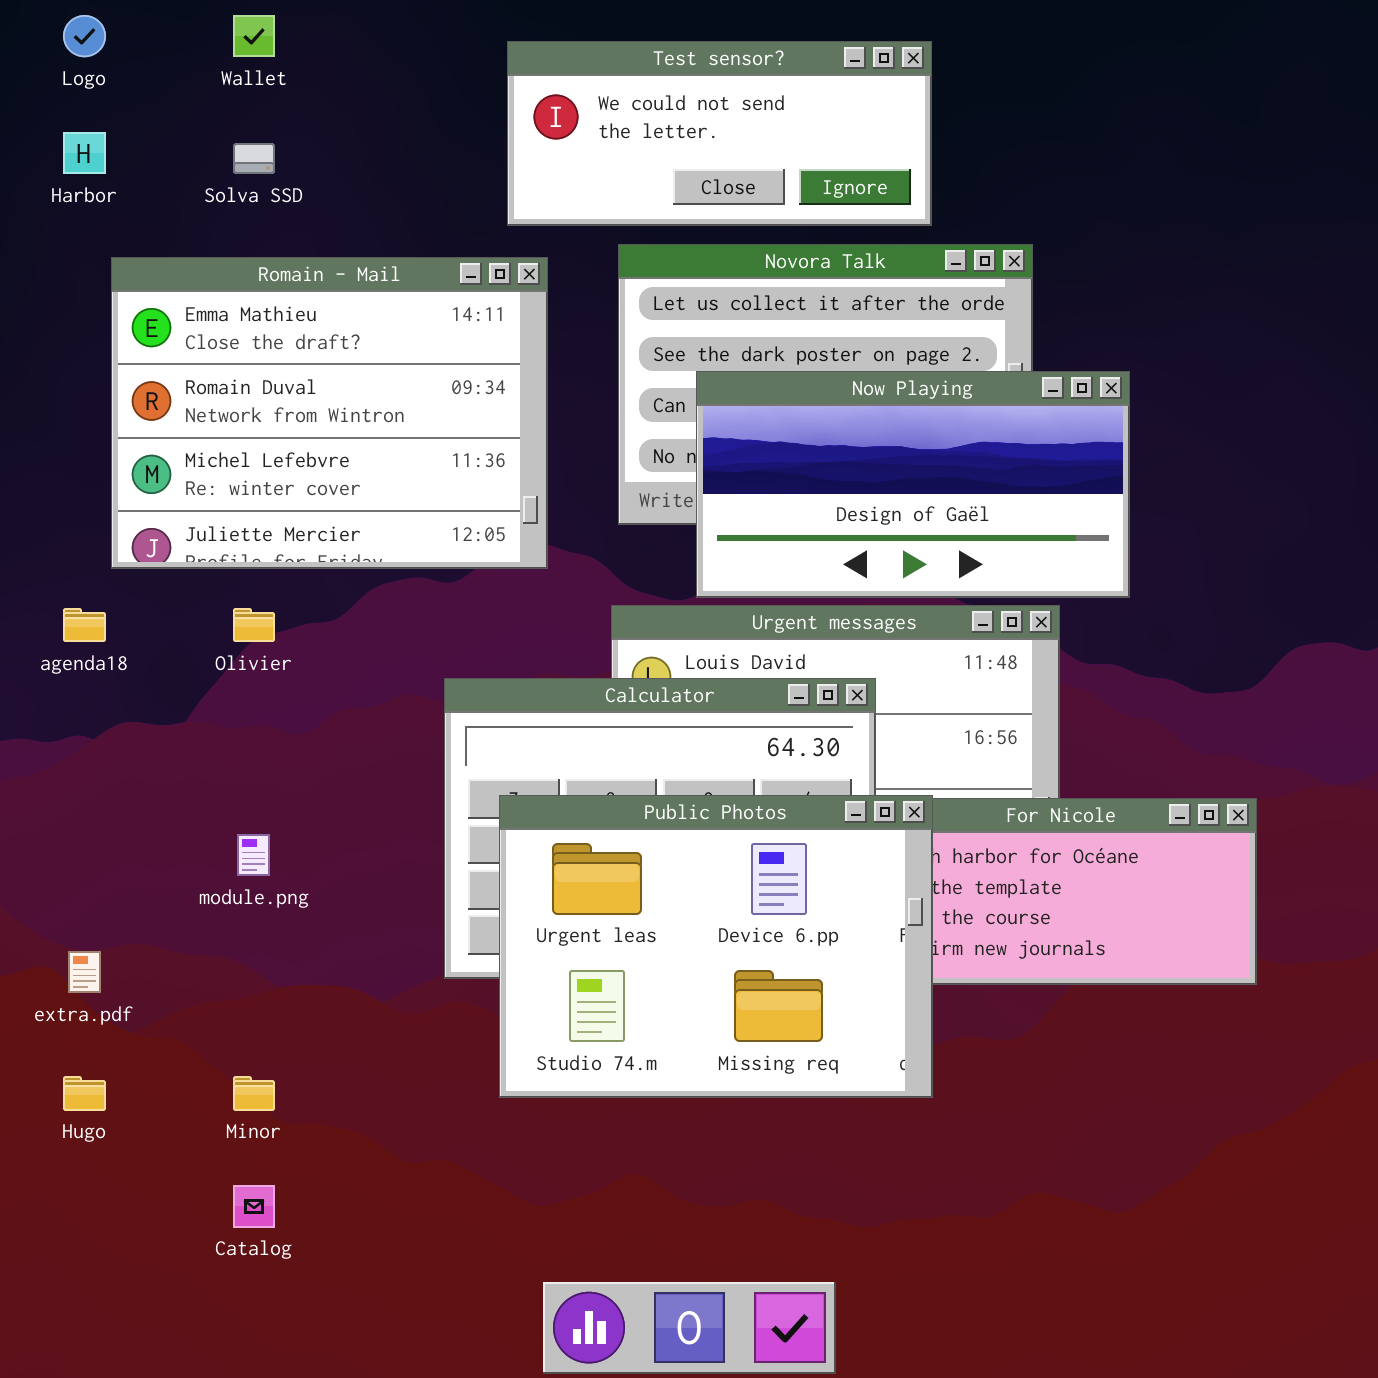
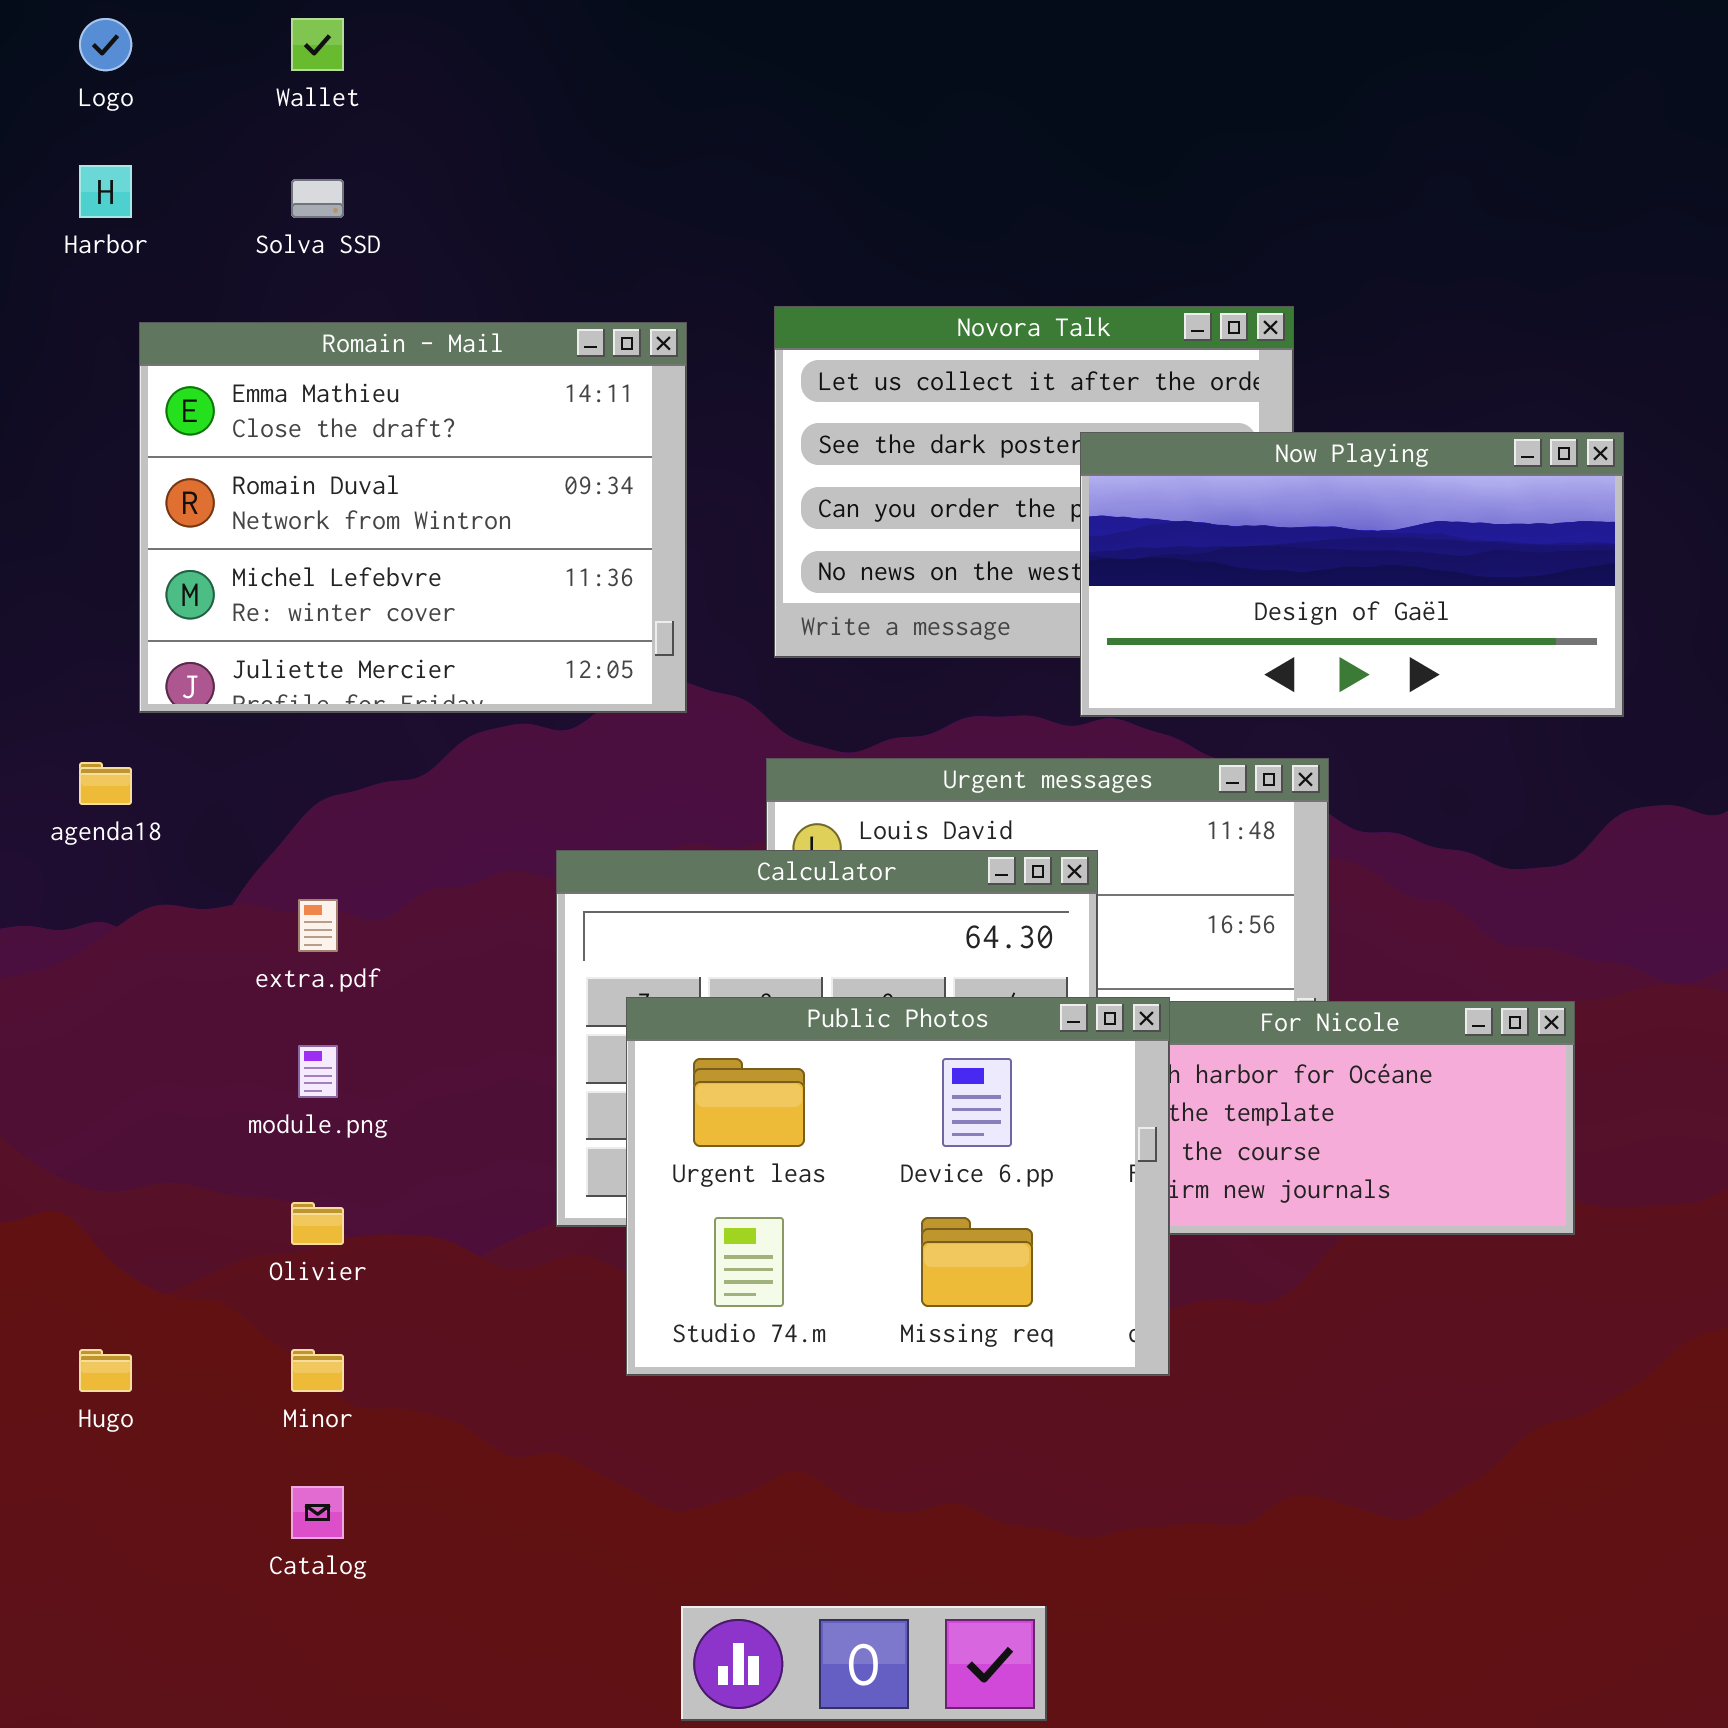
Test sensor?: [507,41,932,226] -> none, closed
Now Playing: [696,371,1130,598] -> [1080,432,1624,717], moved
Olivier: [233,608,275,642] -> [291,1202,344,1245], moved
extra.pdf: [68,951,101,993] -> [298,899,338,952], moved

